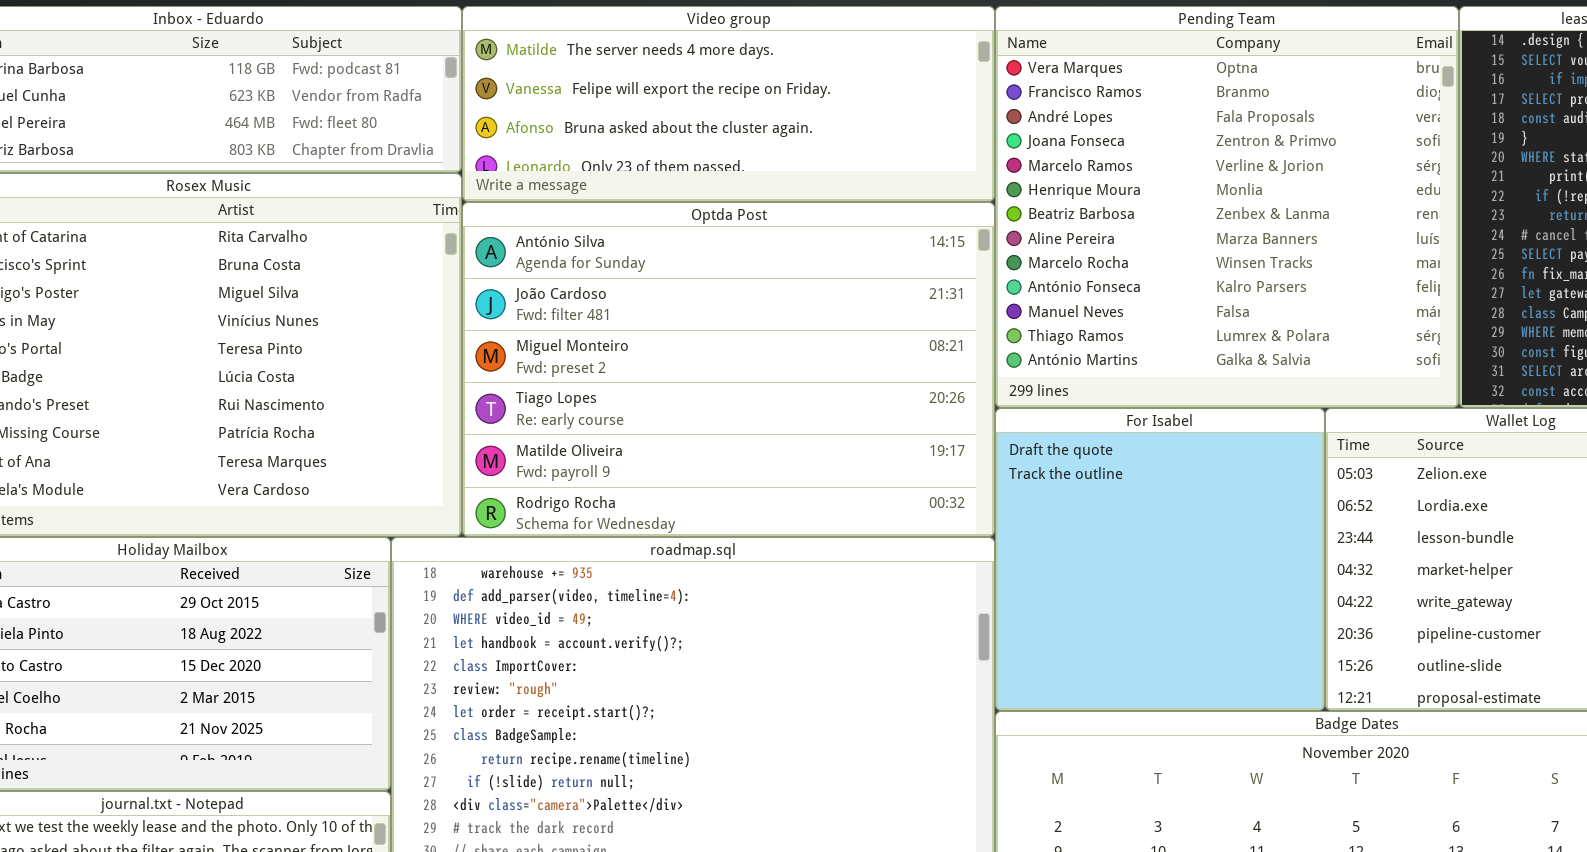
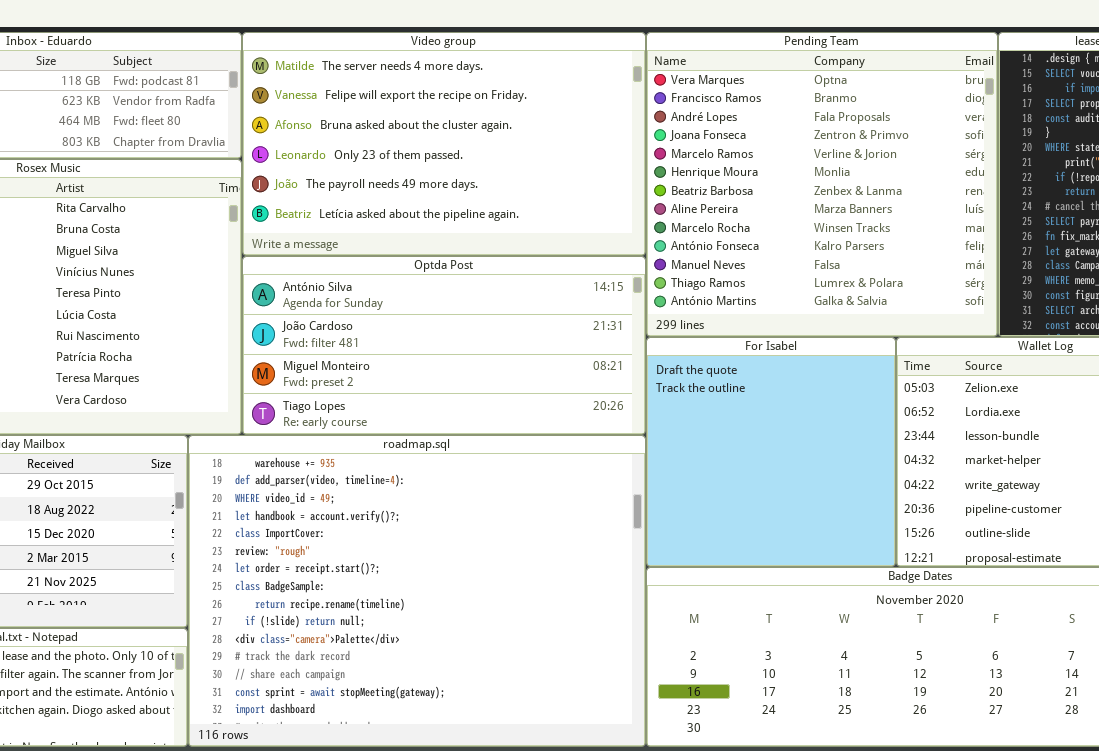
Video group: [462,6,995,202] -> [242,32,646,256], resized
Optda Post: [462,202,995,537] -> [242,256,646,435], resized

